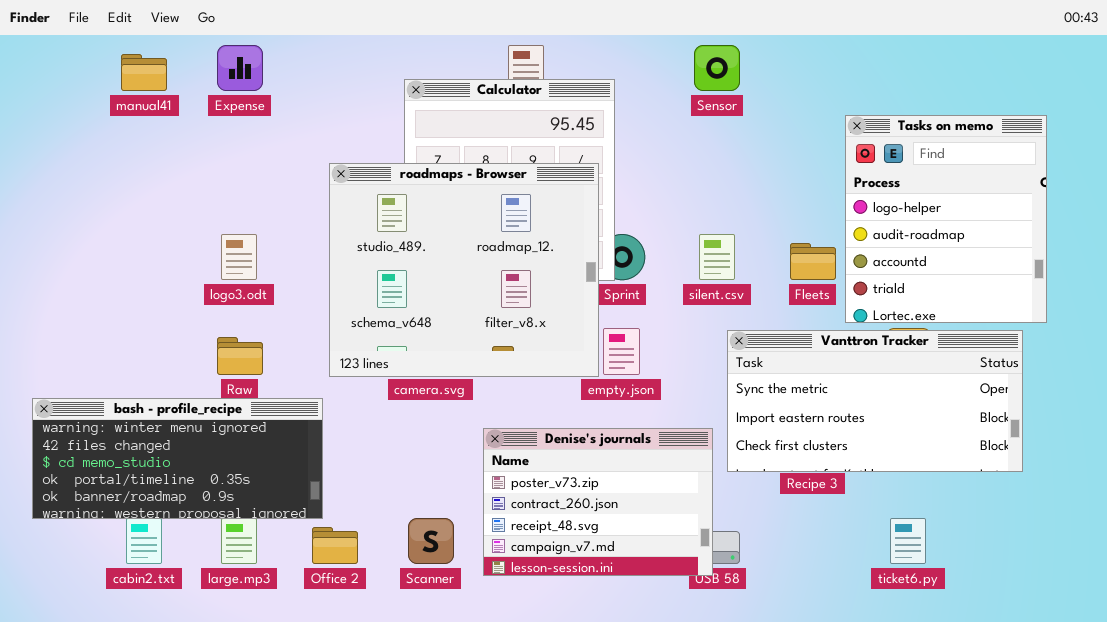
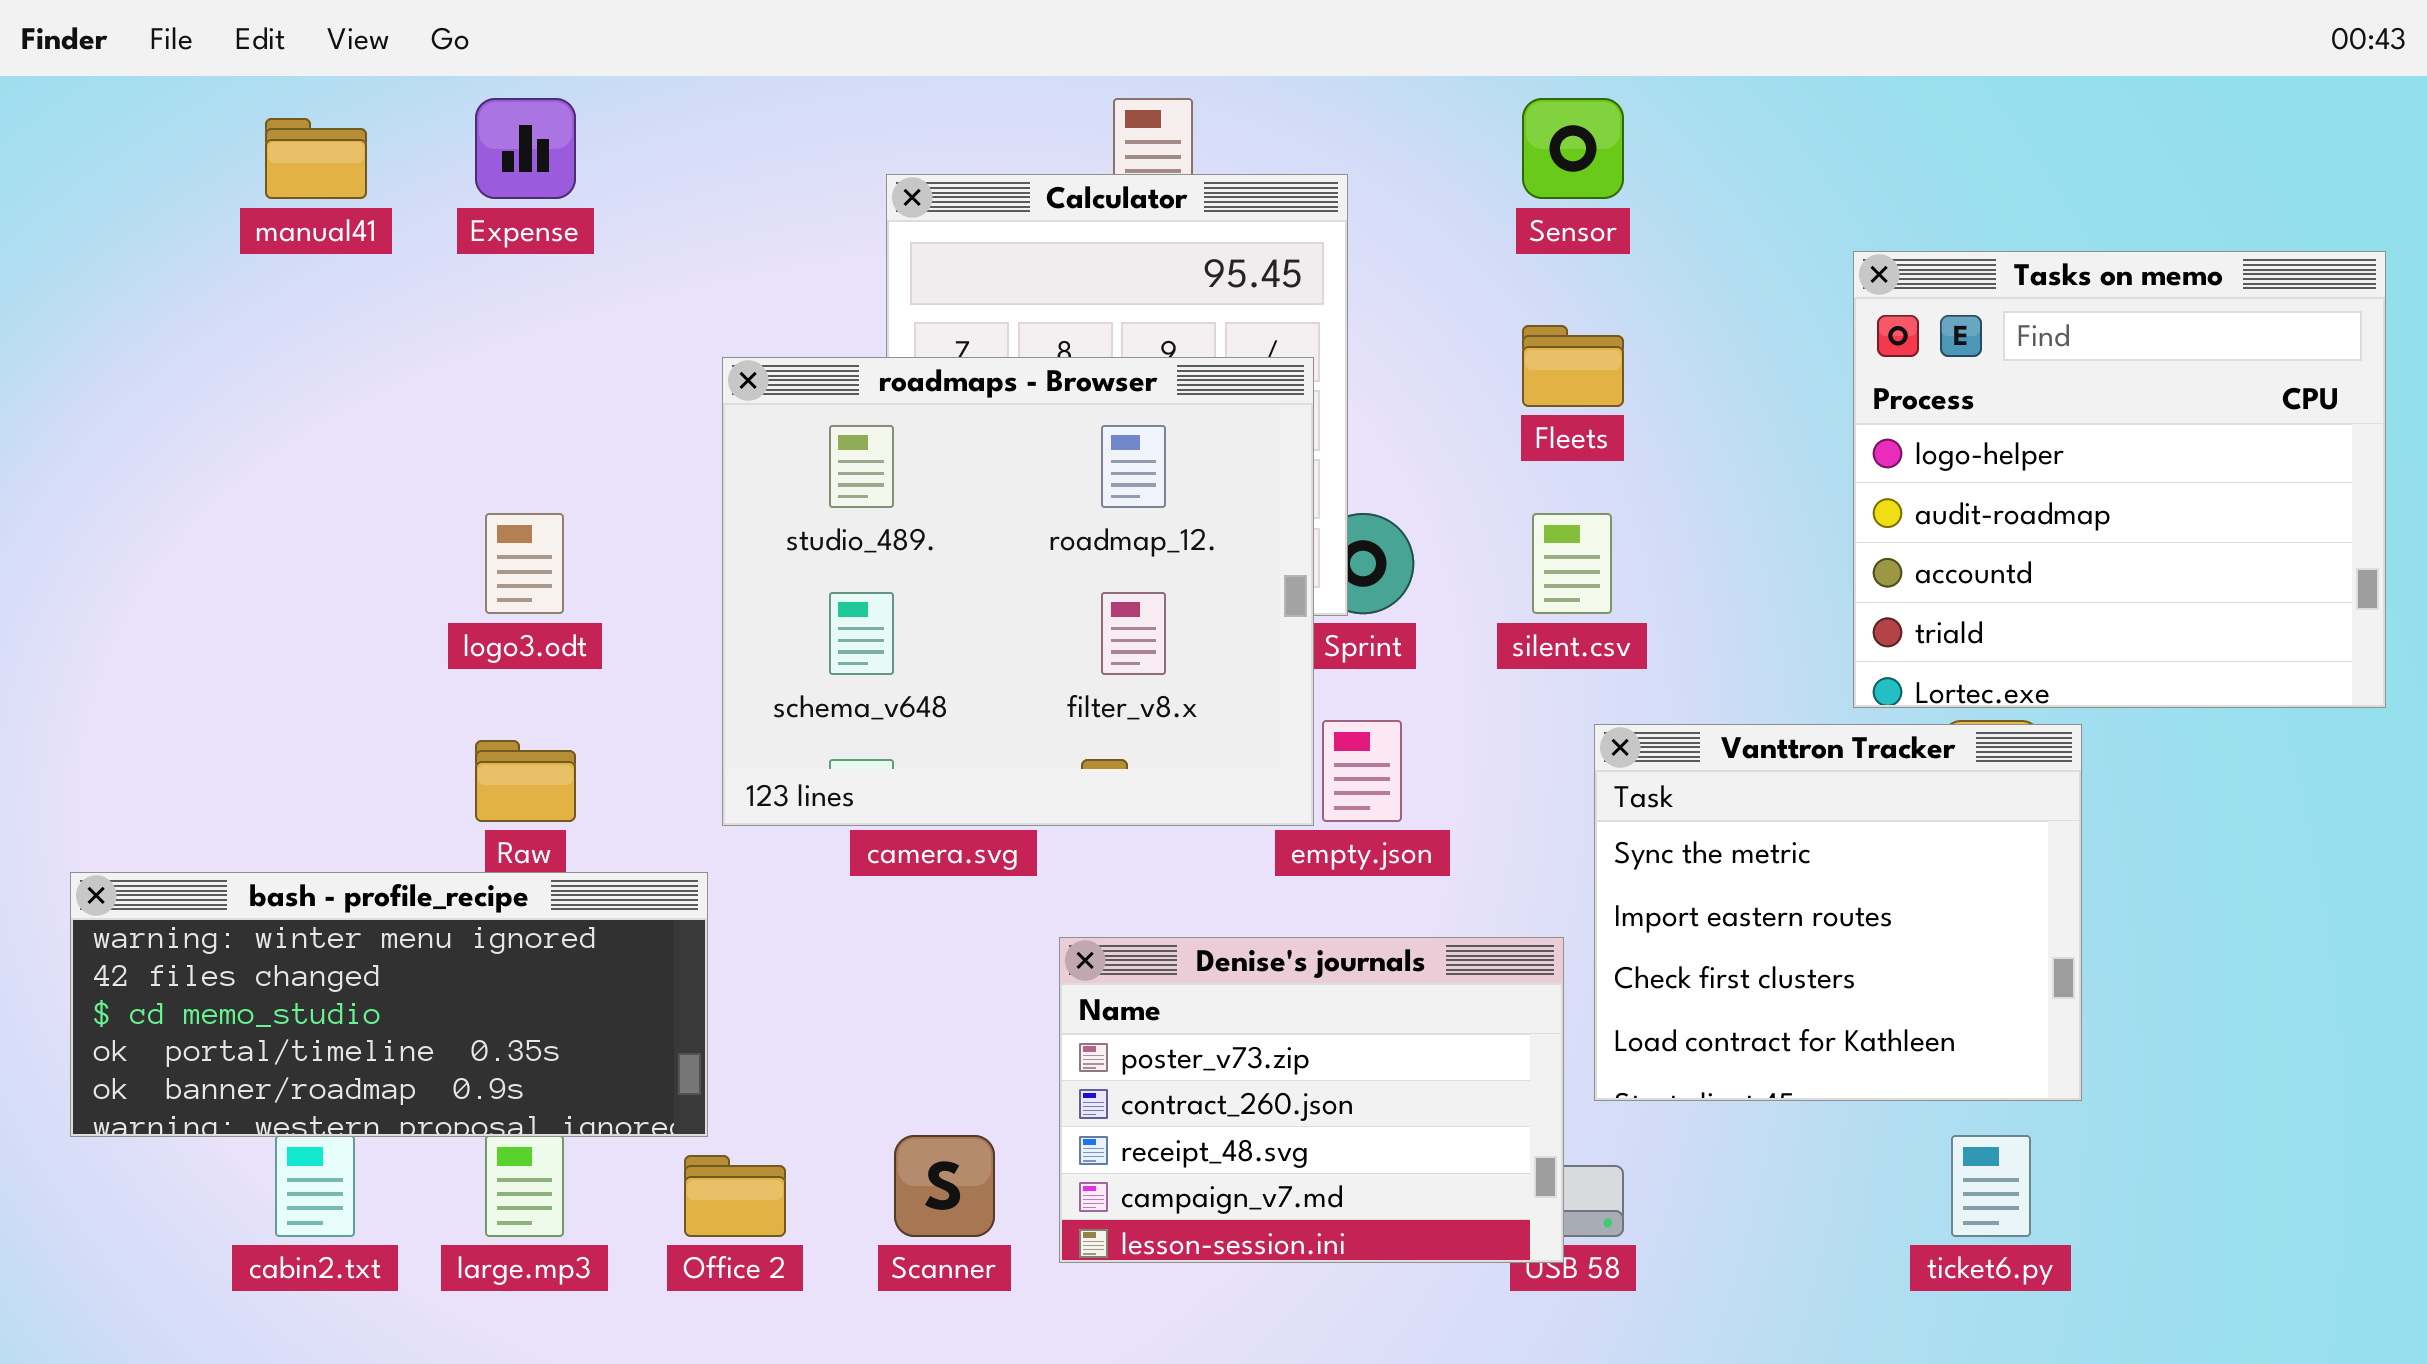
Tasks on memo: [845,115,1047,323] -> [1853,251,2386,708], resized
Fleets: [790,243,836,280] -> [1522,325,1624,407], moved
Vanttron Tracker: [727,330,1023,472] -> [1594,724,2082,1101], resized

